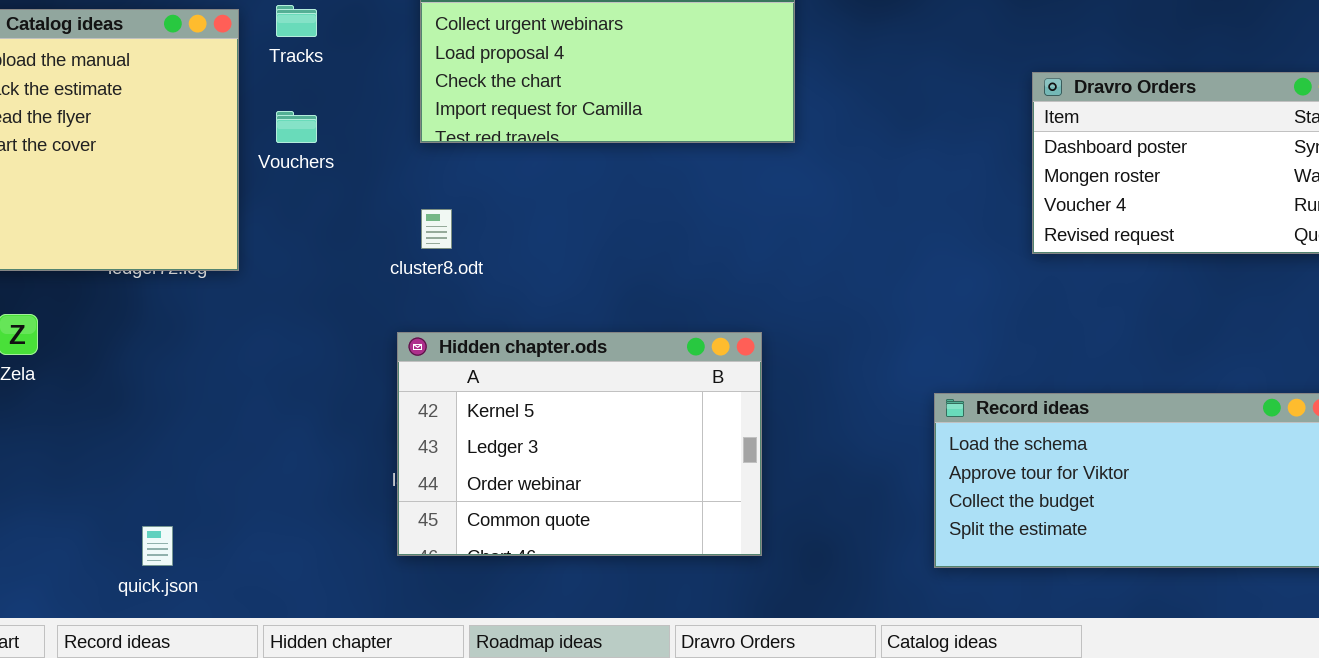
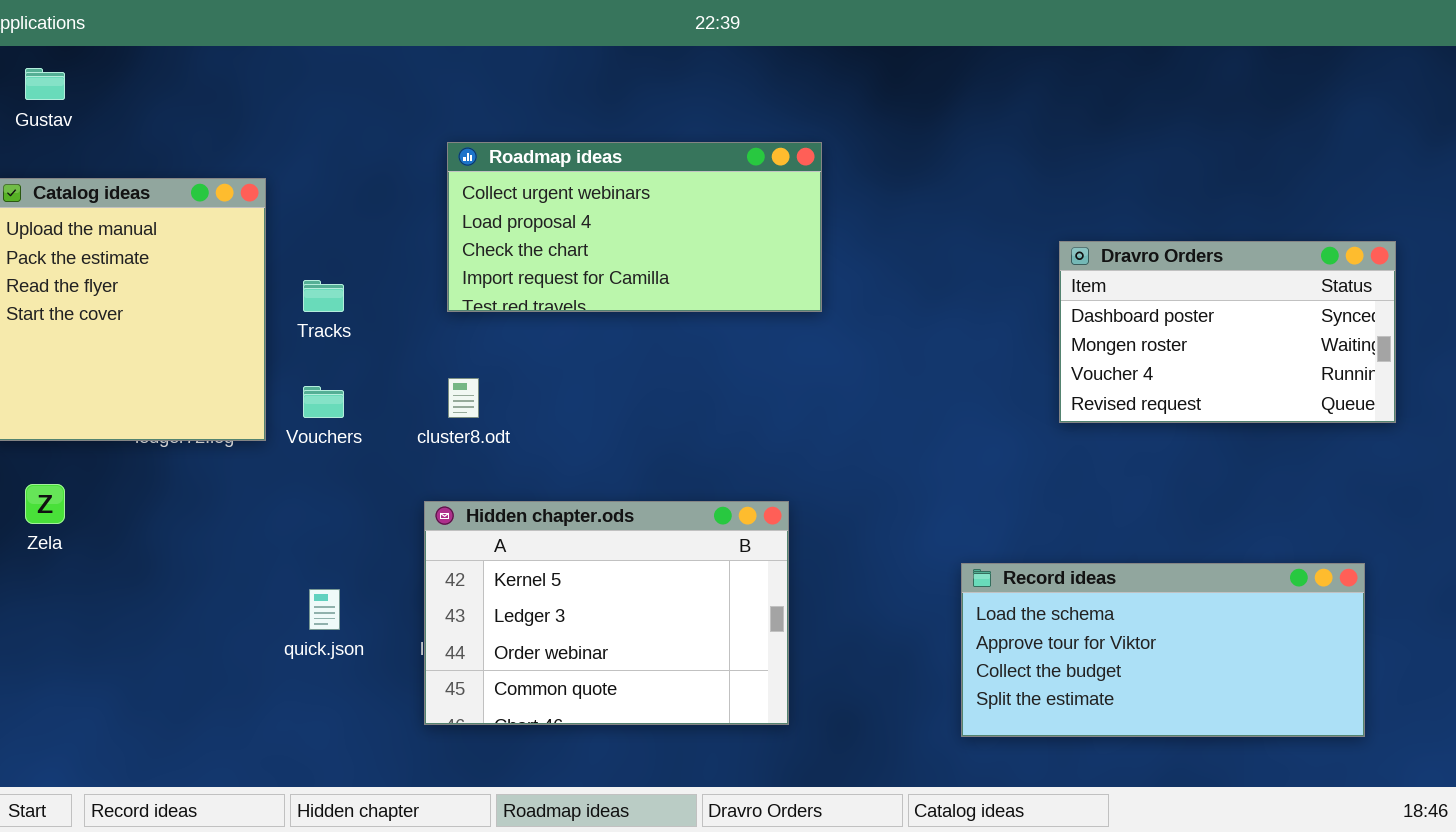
Tracks: [276,5,317,37] -> [303,280,344,312], moved
Vouchers: [276,111,317,143] -> [303,386,344,418], moved
quick.json: [142,526,173,566] -> [309,589,340,630], moved

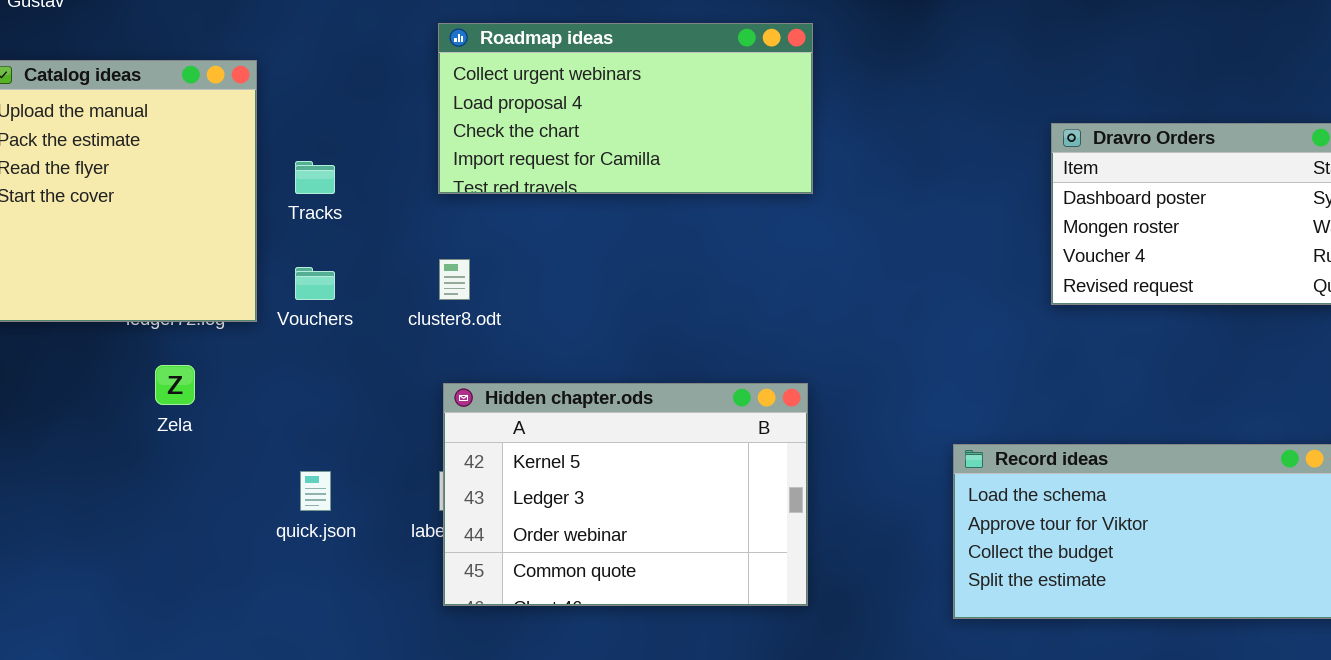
Zela: [25,484,65,524] -> [155,365,195,405], moved
Hidden chapter.ods: [424,501,789,725] -> [443,383,808,606], moved

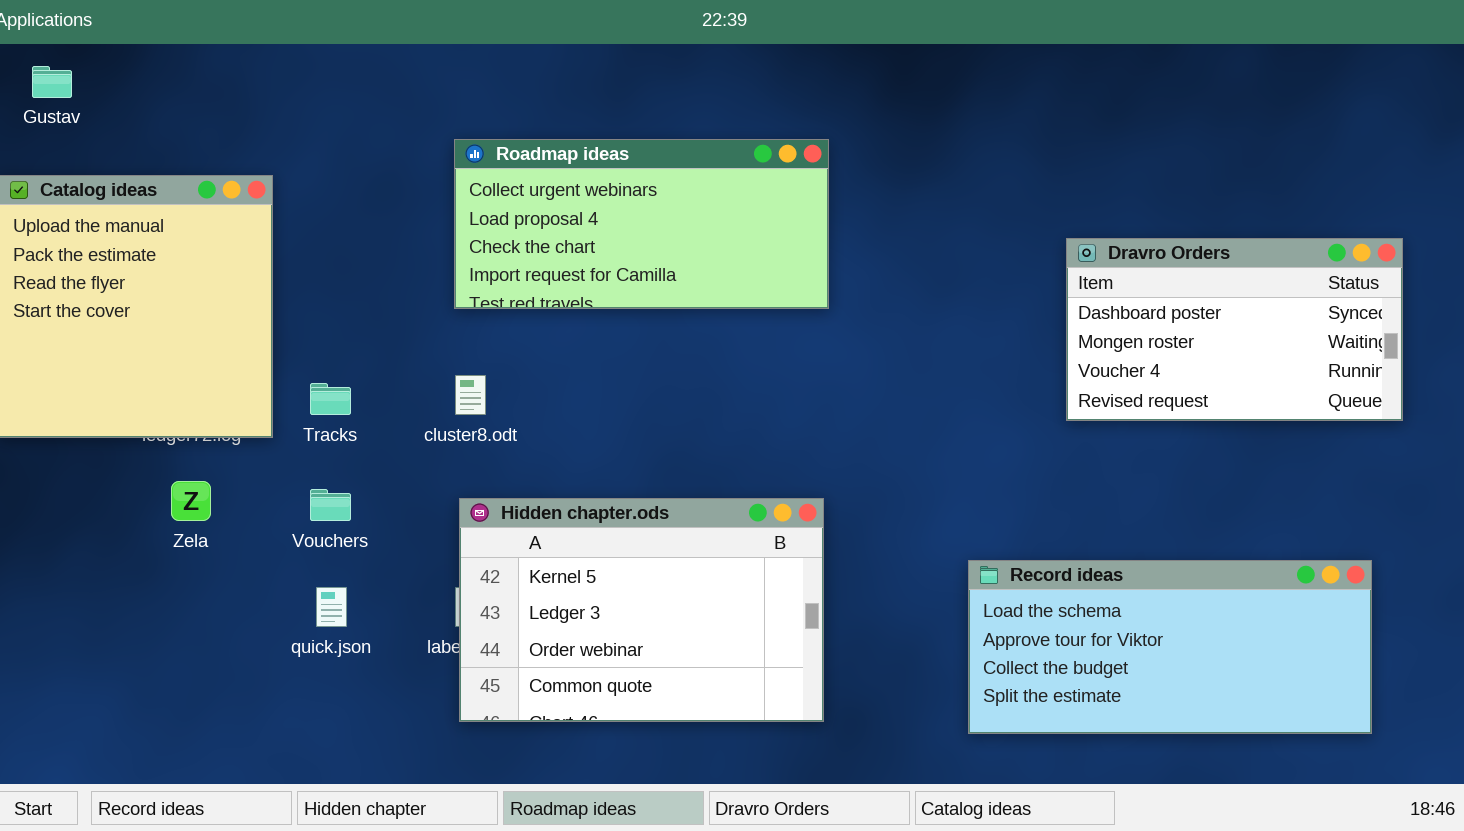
Tracks: [295,161,335,194] -> [310,383,351,415], moved
Vouchers: [295,267,335,300] -> [310,489,351,521], moved

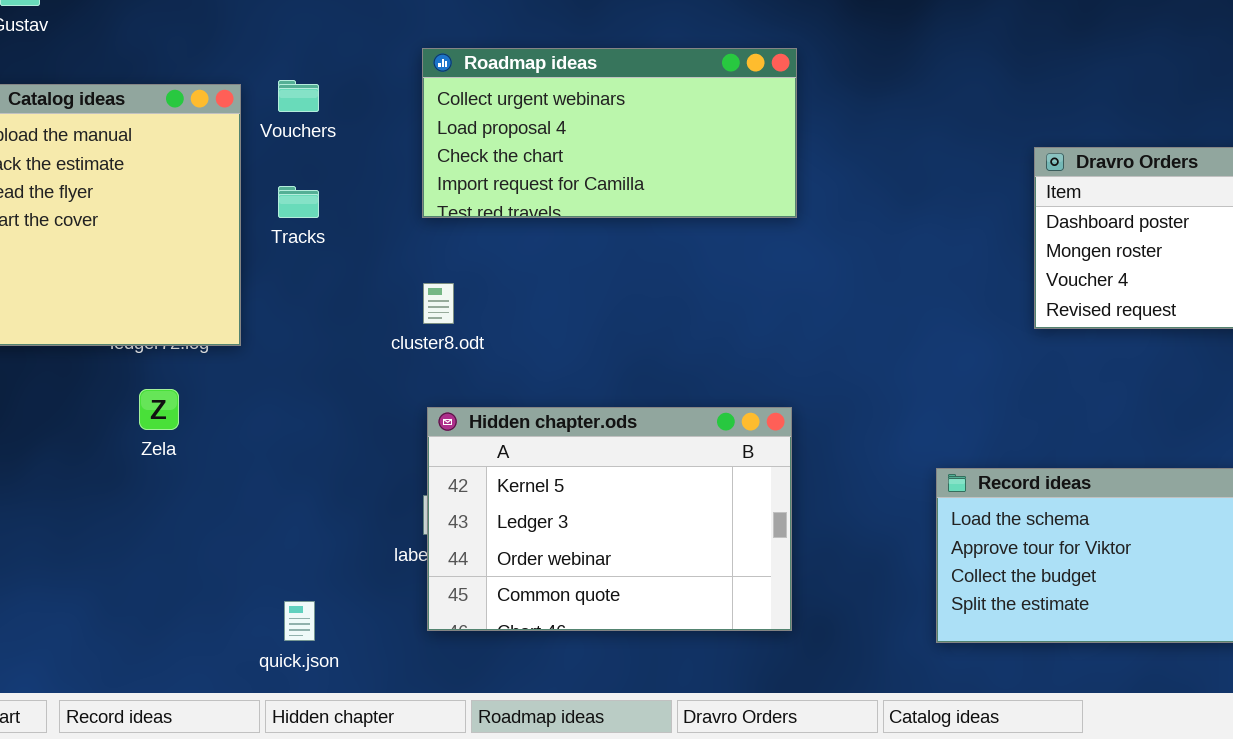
Tracks: [310,383,351,415] -> [278,186,319,218], moved
Vouchers: [310,489,351,521] -> [278,80,319,112], moved
quick.json: [316,587,347,627] -> [284,601,315,641], moved

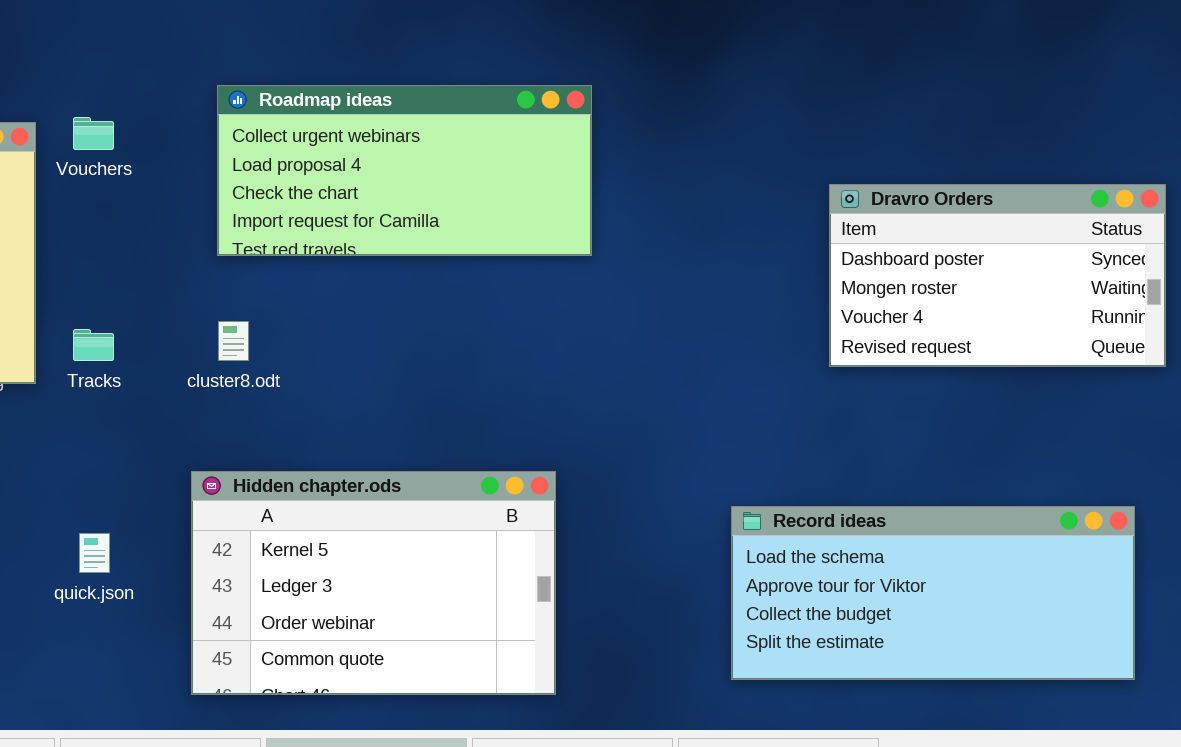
Tracks: [278,186,319,218] -> [73,329,114,361], moved
Hidden chapter.ods: [427,407,792,631] -> [191,471,556,695], moved
quick.json: [284,601,315,641] -> [79,533,110,573], moved

